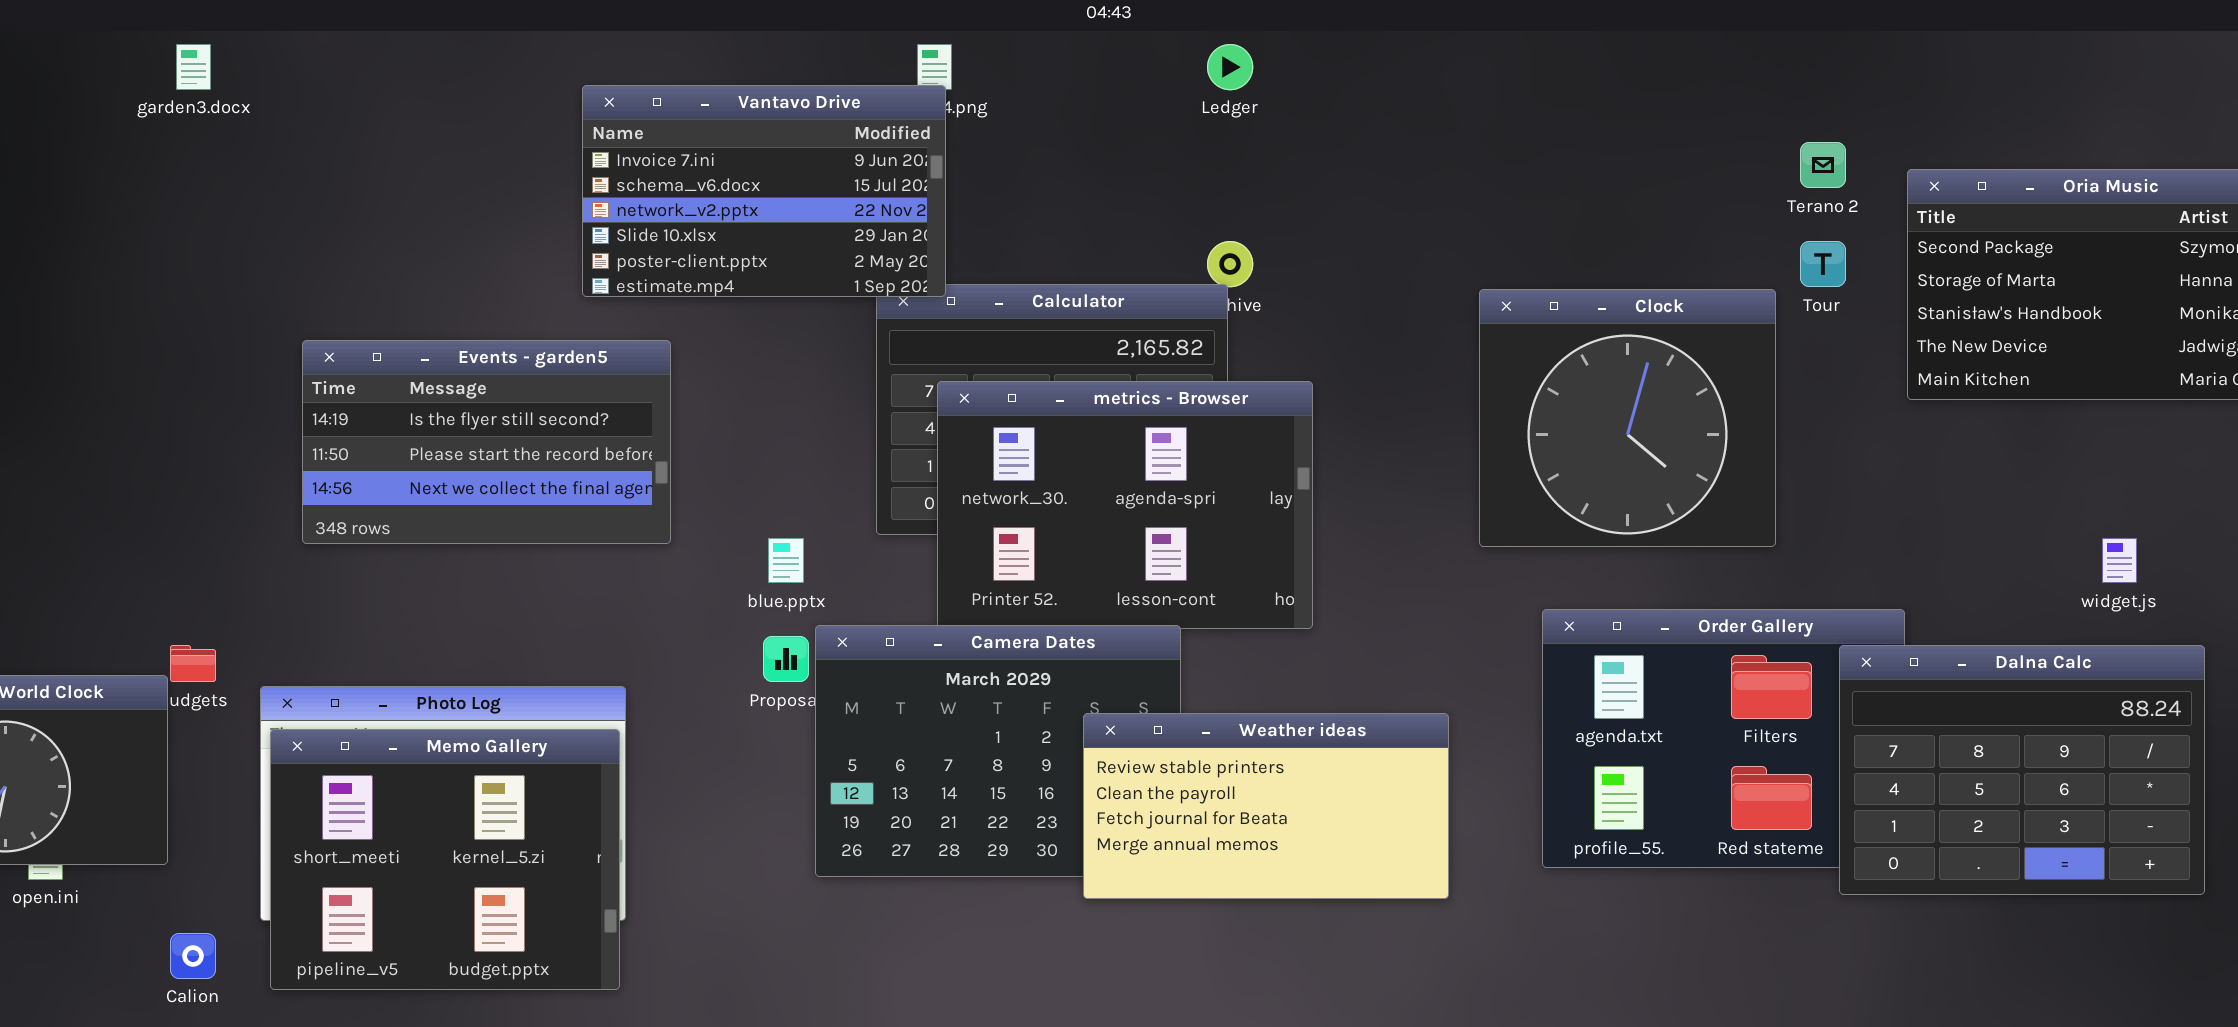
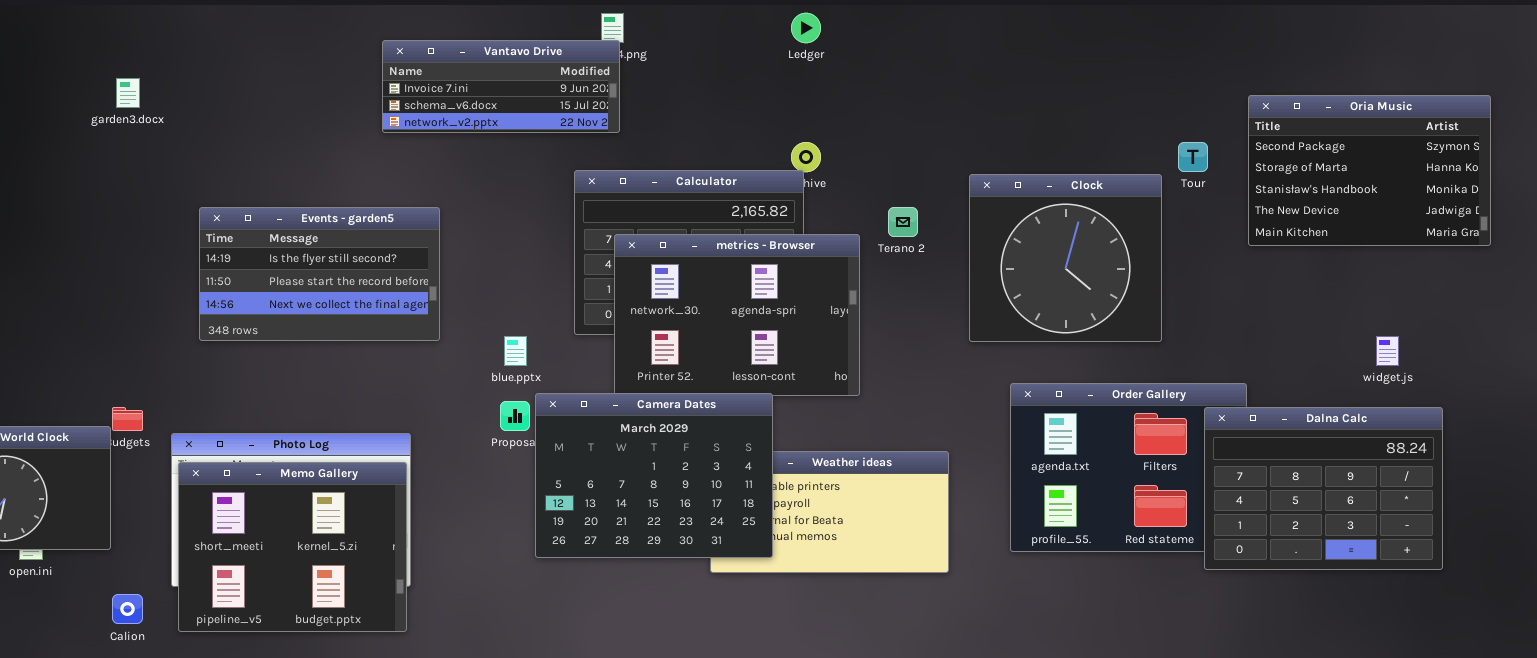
garden3.docx: [176,44,211,90] -> [116,78,140,108], moved
Vantavo Drive: [582,85,946,297] -> [382,40,620,133], resized
Terano 2: [1800,142,1846,188] -> [888,207,918,237], moved
Camera Dates: [815,625,1181,877] -> [535,393,773,558], raised

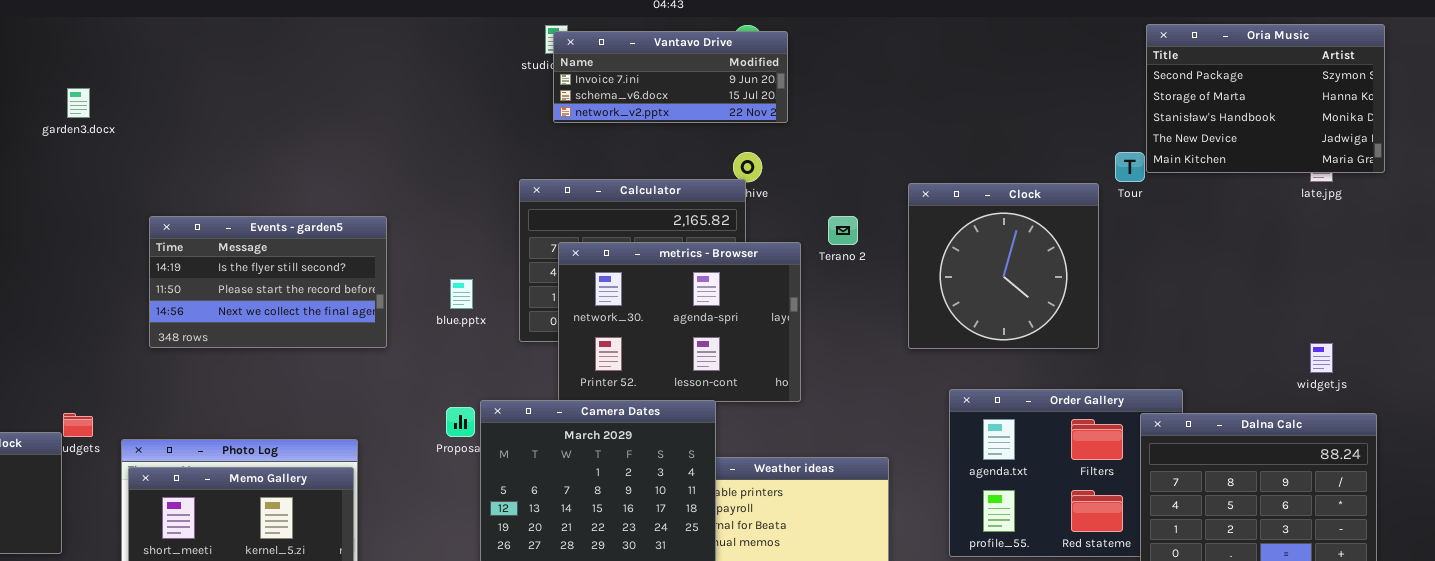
Vantavo Drive: [382,40,620,133] -> [553,31,788,123], moved
Oria Music: [1248,95,1491,246] -> [1146,24,1385,173], moved
blue.pptx: [504,336,527,366] -> [450,279,473,309], moved

